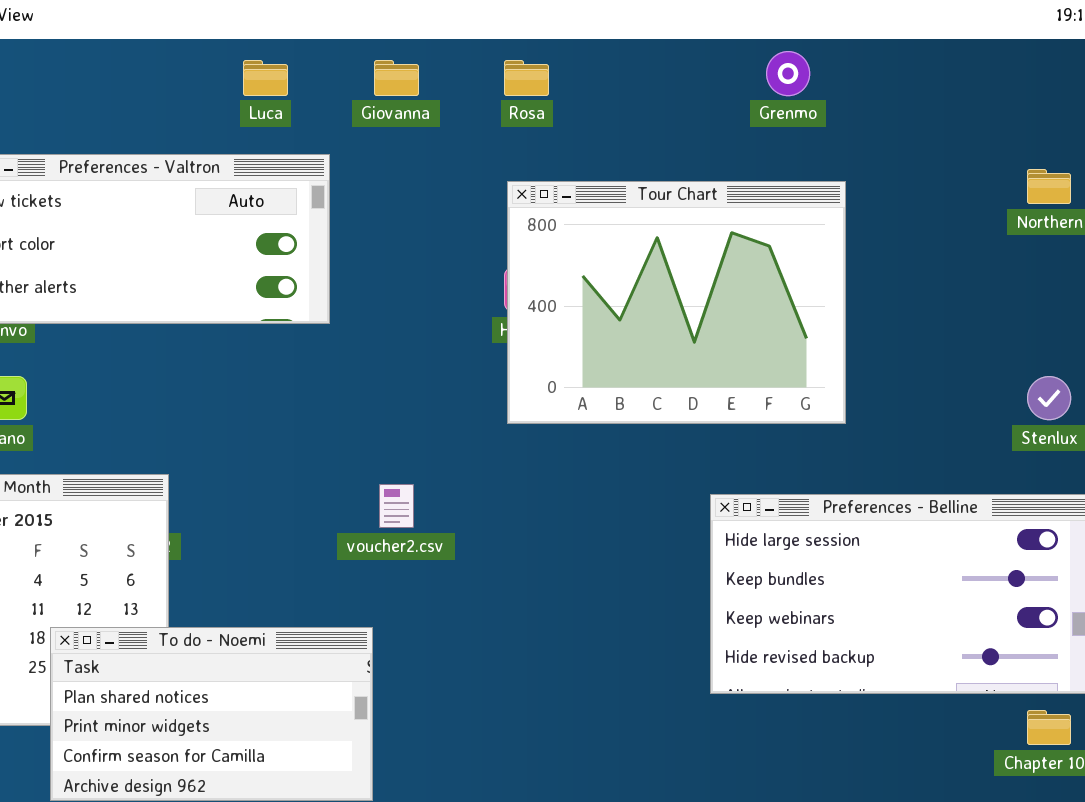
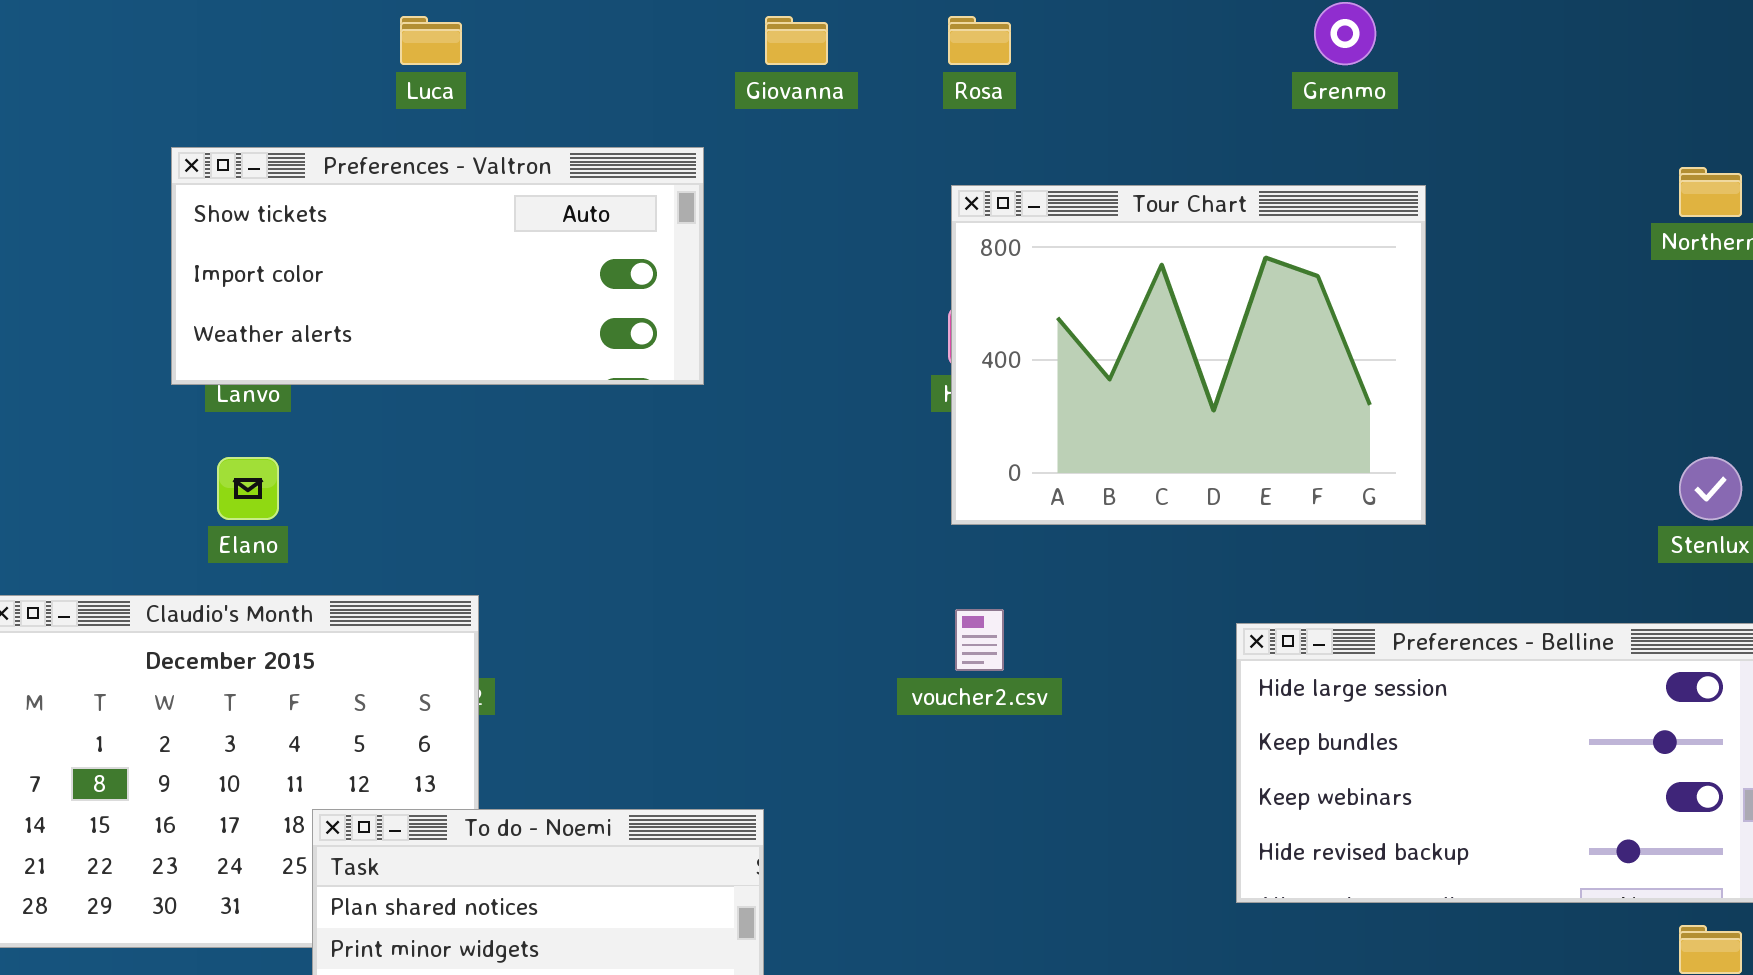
Luca: [243,60,288,96] -> [400,16,462,65], moved
voucher2.csv: [379,484,414,528] -> [955,609,1004,671], moved

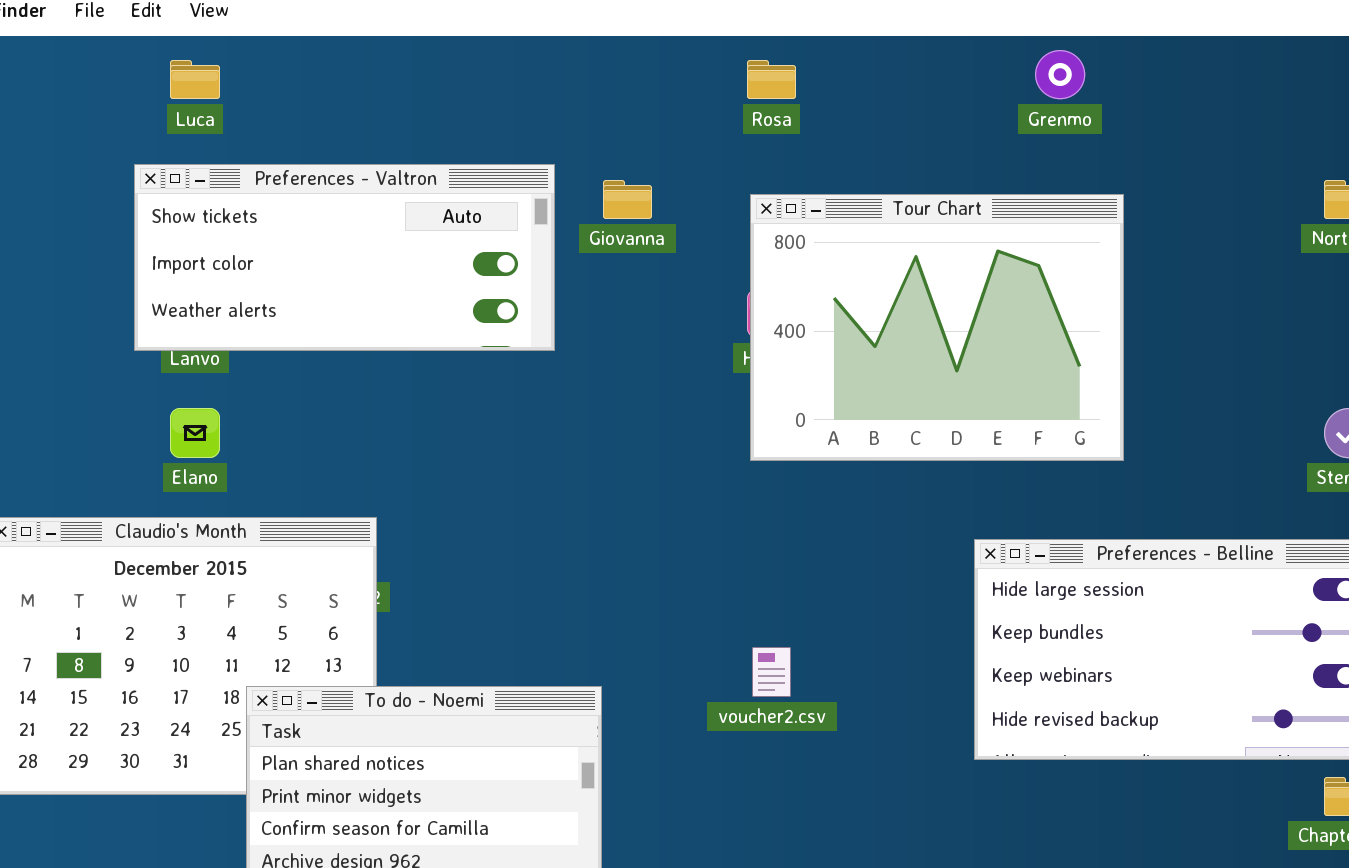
Luca: [400,16,462,65] -> [170,60,220,99], moved
Giovanna: [765,16,828,65] -> [603,180,652,219], moved
voucher2.csv: [955,609,1004,671] -> [752,647,791,697], moved

